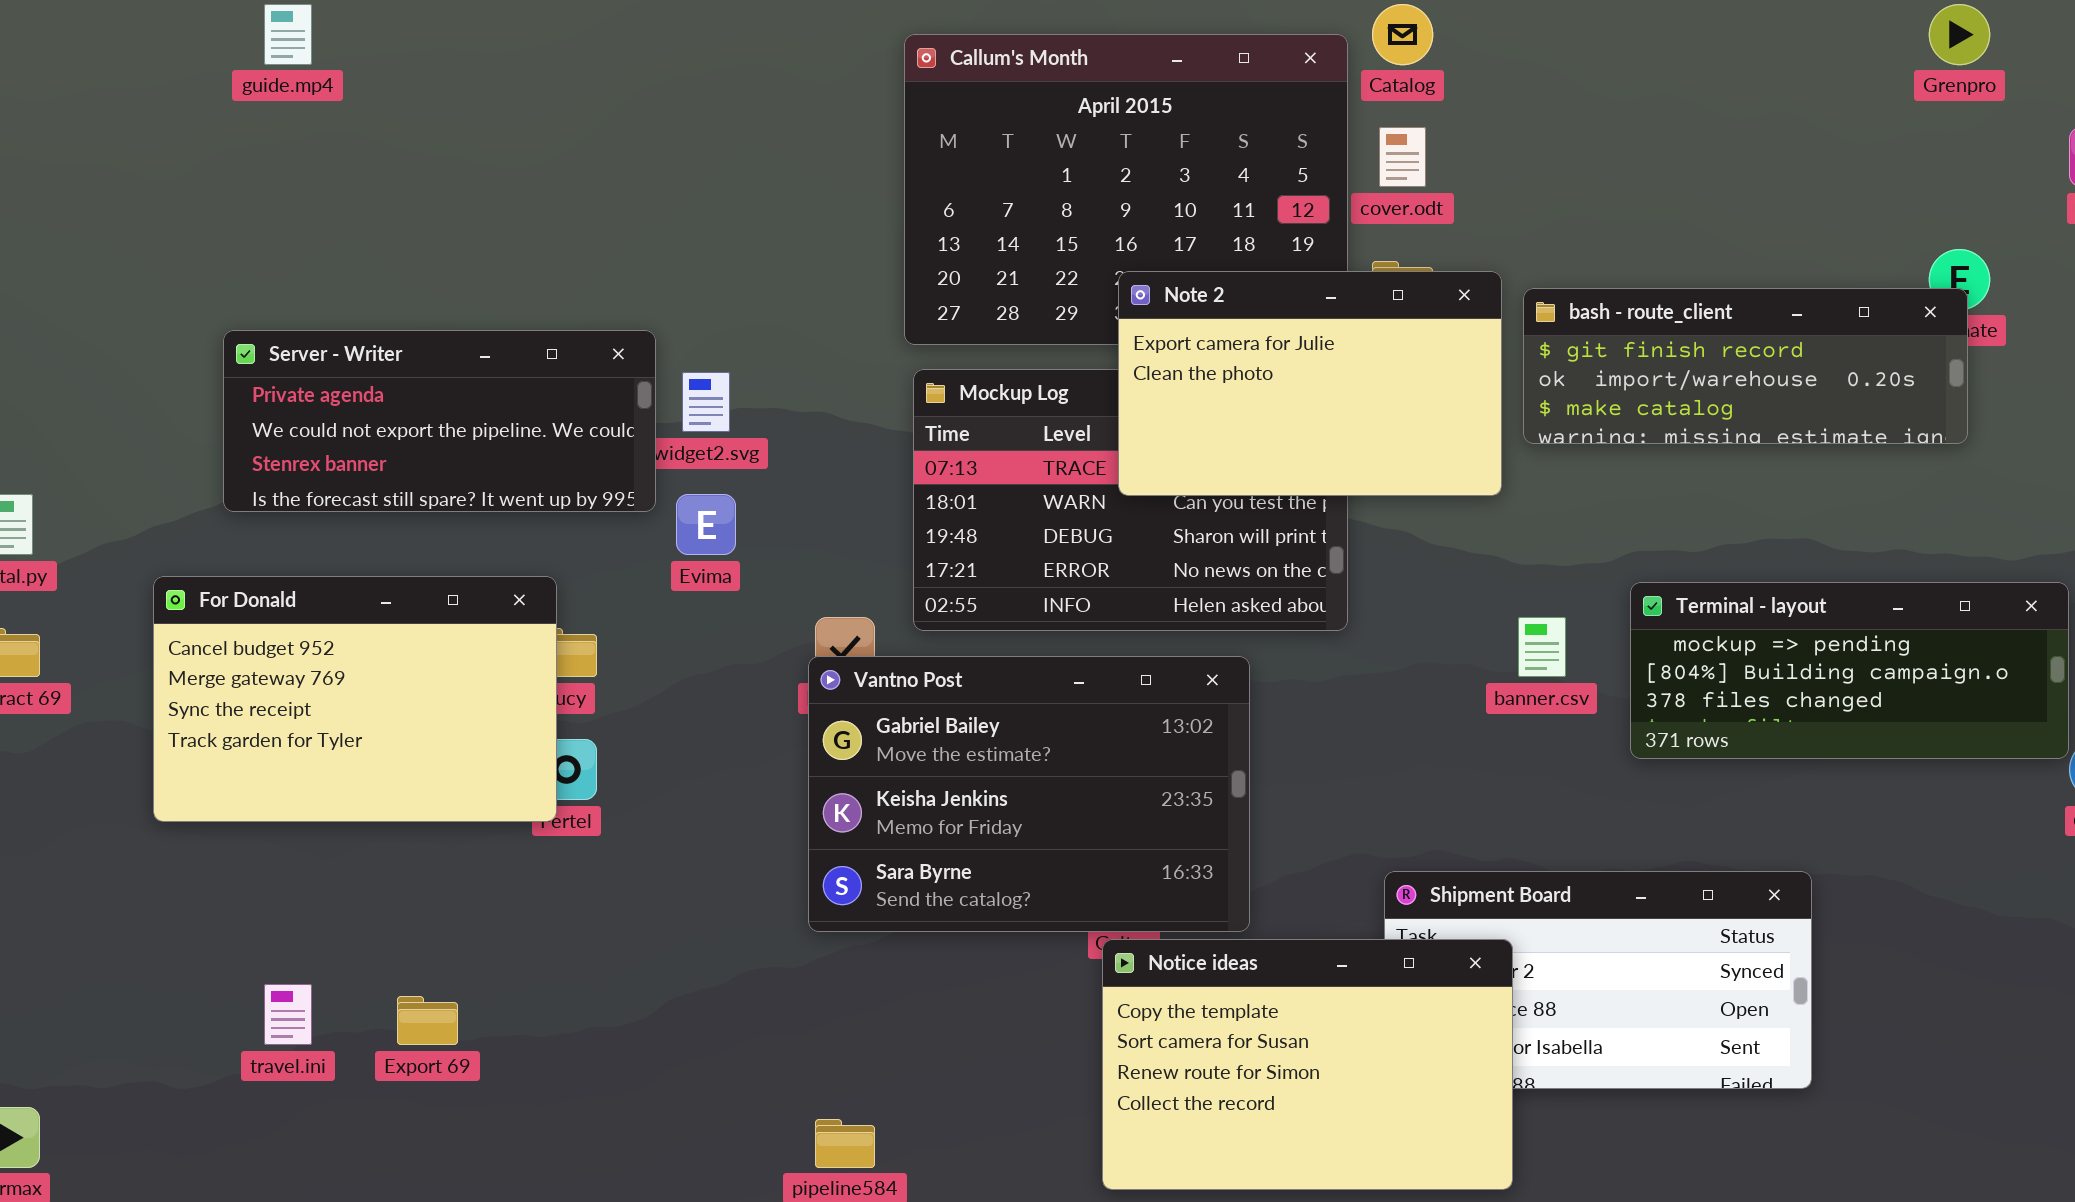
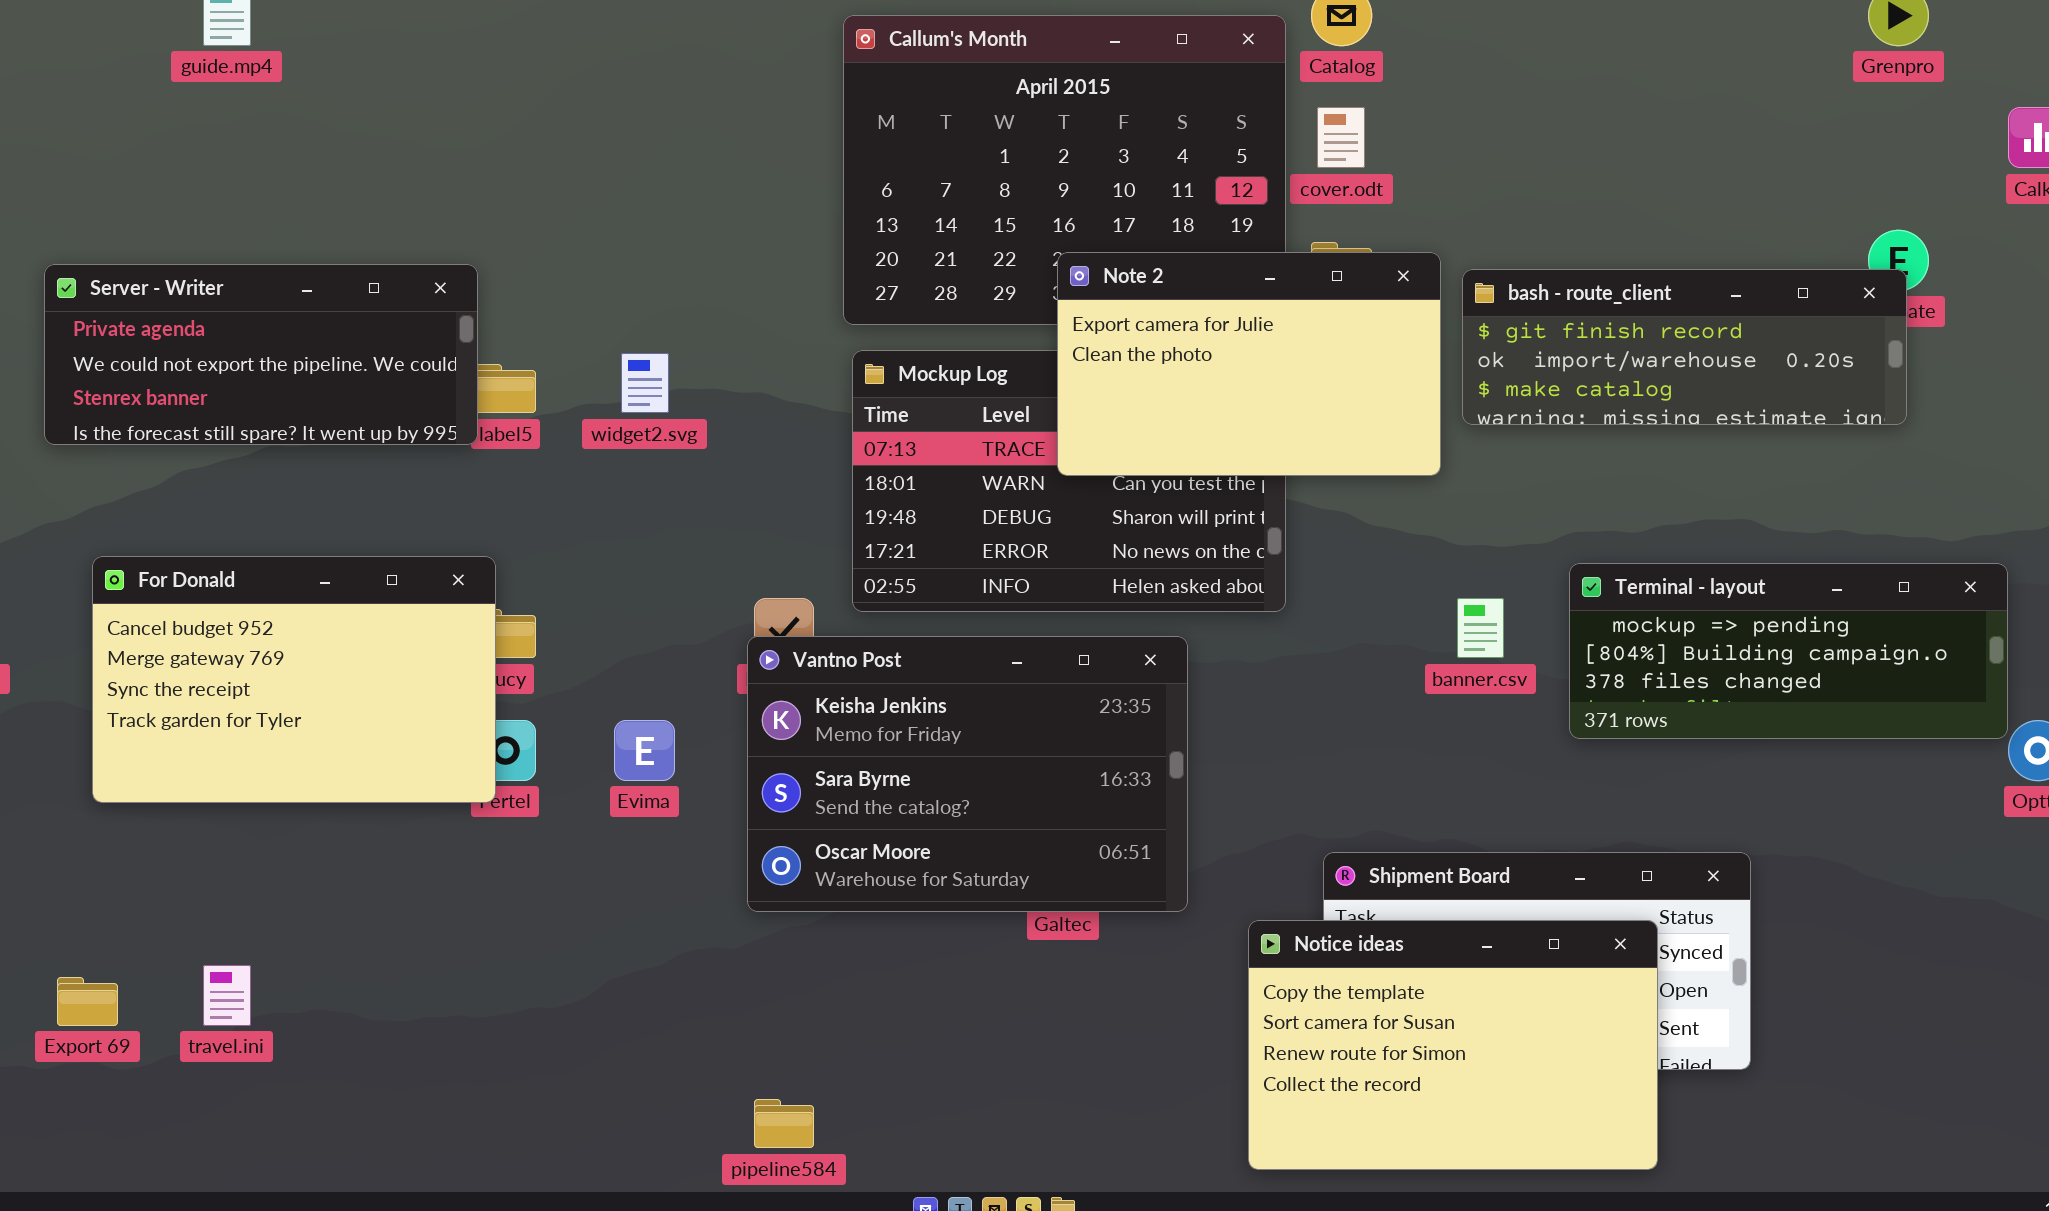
Server - Writer: [223,330,656,512] -> [44,264,478,445], moved
Evima: [676,494,736,555] -> [614,720,675,781], moved
Vantno Post: [808,656,1250,932] -> [747,636,1188,912], scrolled down 1 row
Notice ideas: [1102,939,1513,1190] -> [1248,920,1658,1170], moved
Export 69: [397,996,458,1045] -> [57,977,118,1026], moved

